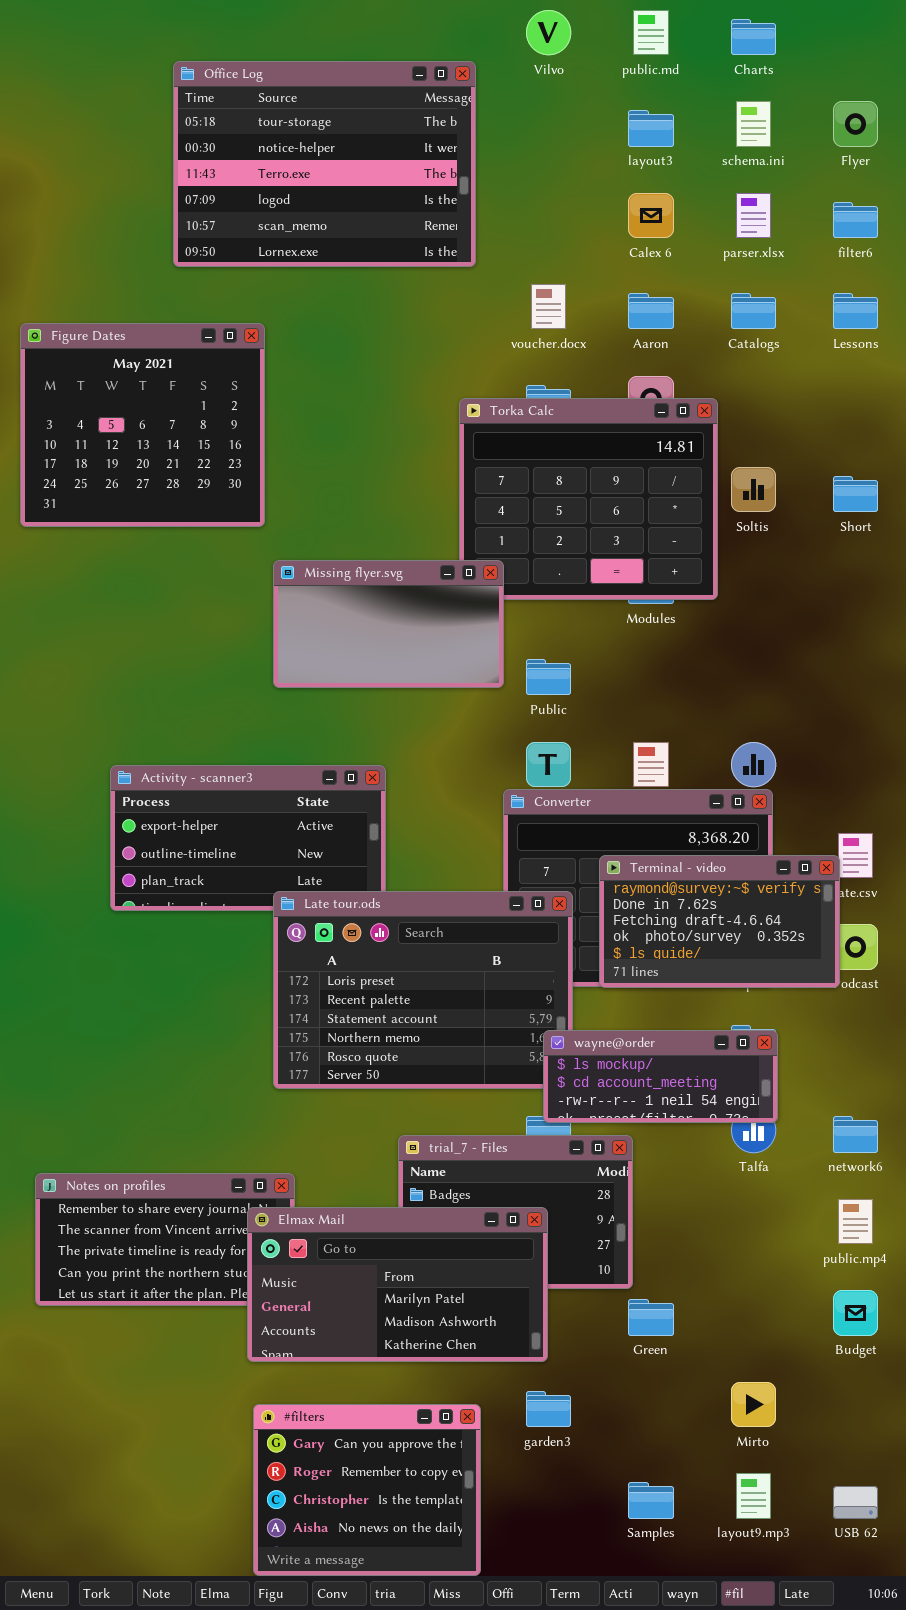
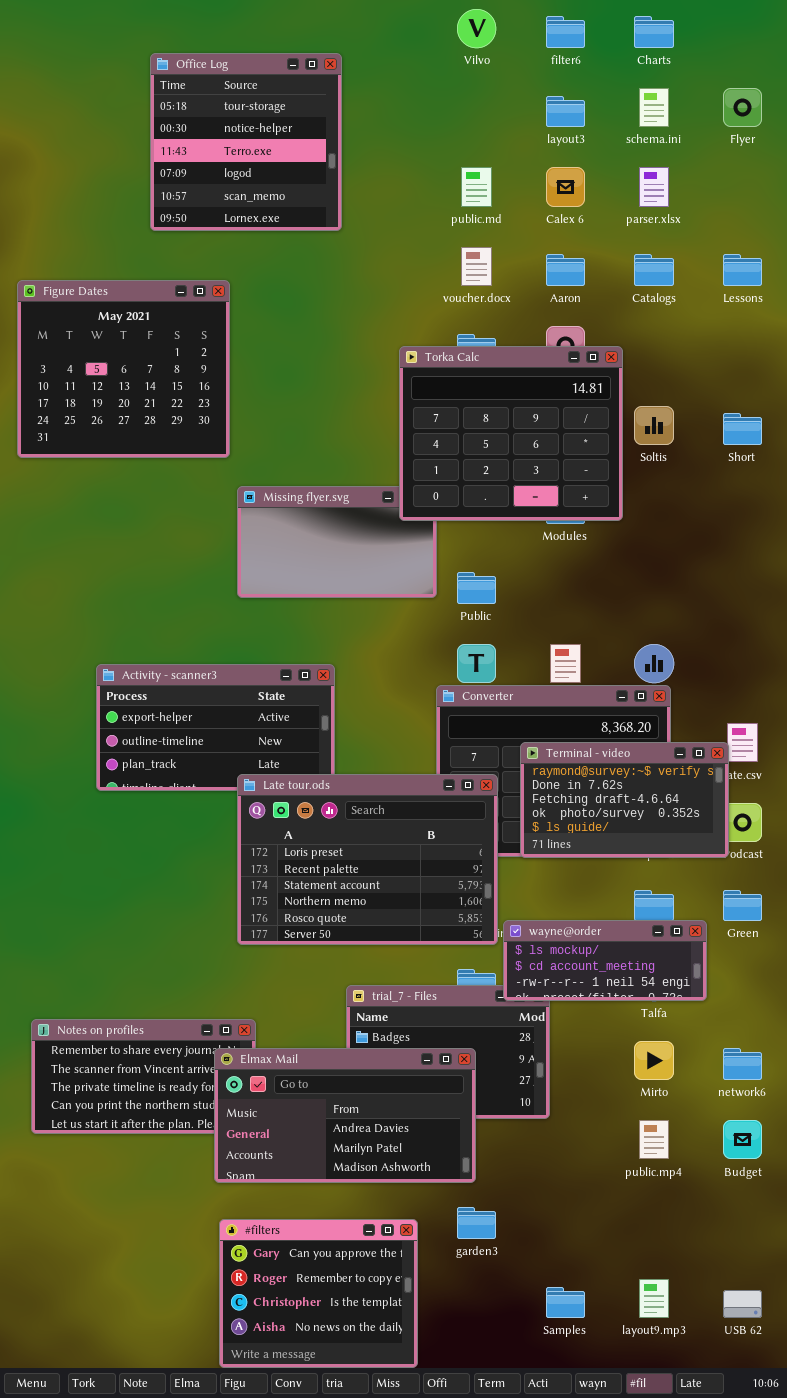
public.md: [633,10,669,55] -> [461,167,492,207], moved
Office Log: [173,61,476,267] -> [150,53,342,231], resized
filter6: [833,202,878,238] -> [546,16,585,48], moved
Torka Calc: [459,398,718,600] -> [399,346,623,521], raised
wayne@order: [543,1030,778,1123] -> [503,920,707,1001], moved
network6: [833,1116,878,1153] -> [723,1048,762,1080], moved
public.mp4: [838,1199,873,1244] -> [639,1120,669,1159], moved
Elmax Mail: [247,1207,548,1362] -> [214,1048,476,1183], scrolled up 1 row
Green: [628,1299,674,1336] -> [723,890,762,921], moved
Mirto: [731,1382,776,1427] -> [634,1041,674,1080], moved

